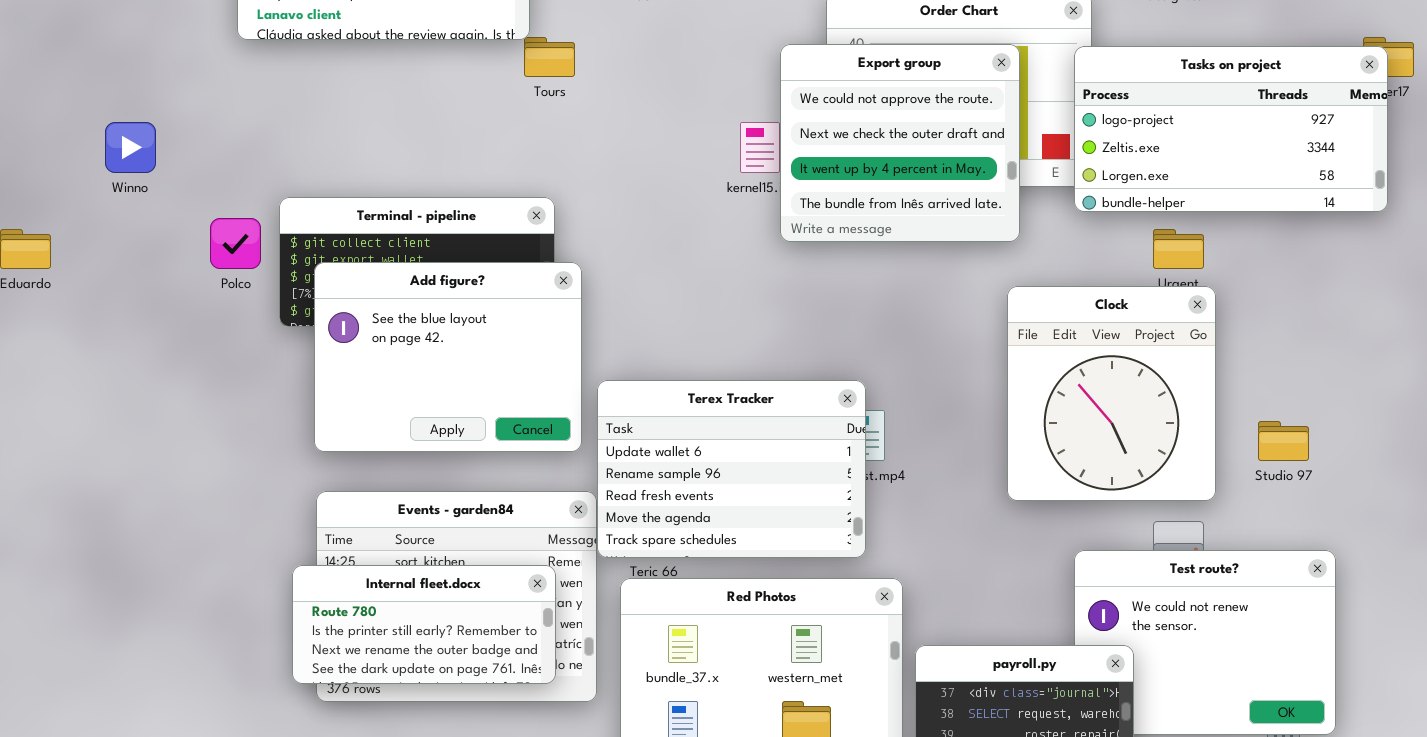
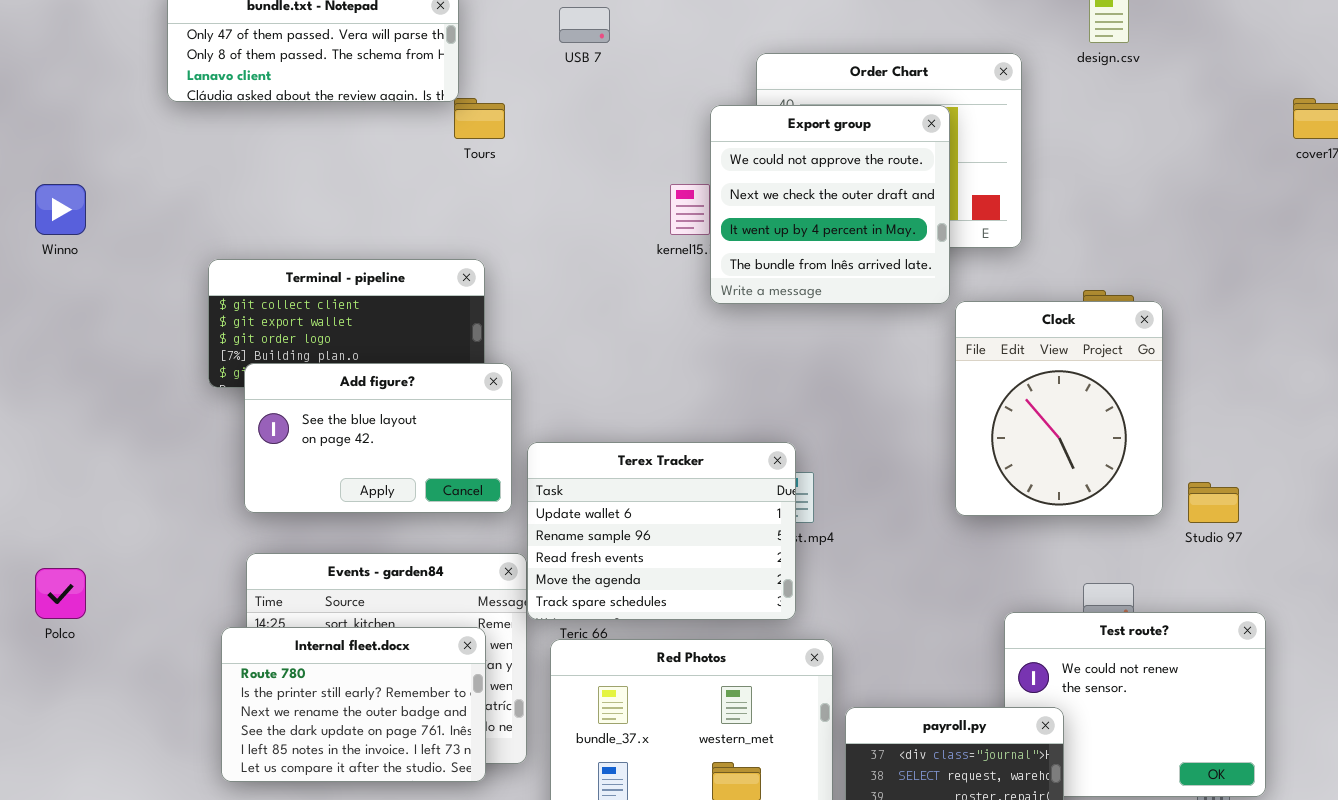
Tasks on project: [1074,46,1388,212] -> none, closed
Polco: [210,218,261,269] -> [35,568,86,619], moved
Add figure?: [314,262,582,452] -> [244,363,512,513], resized
Clock: [1007,286,1216,501] -> [955,301,1163,516], moved
Internal fleet.docx: [292,565,556,684] -> [221,627,486,782], resized

